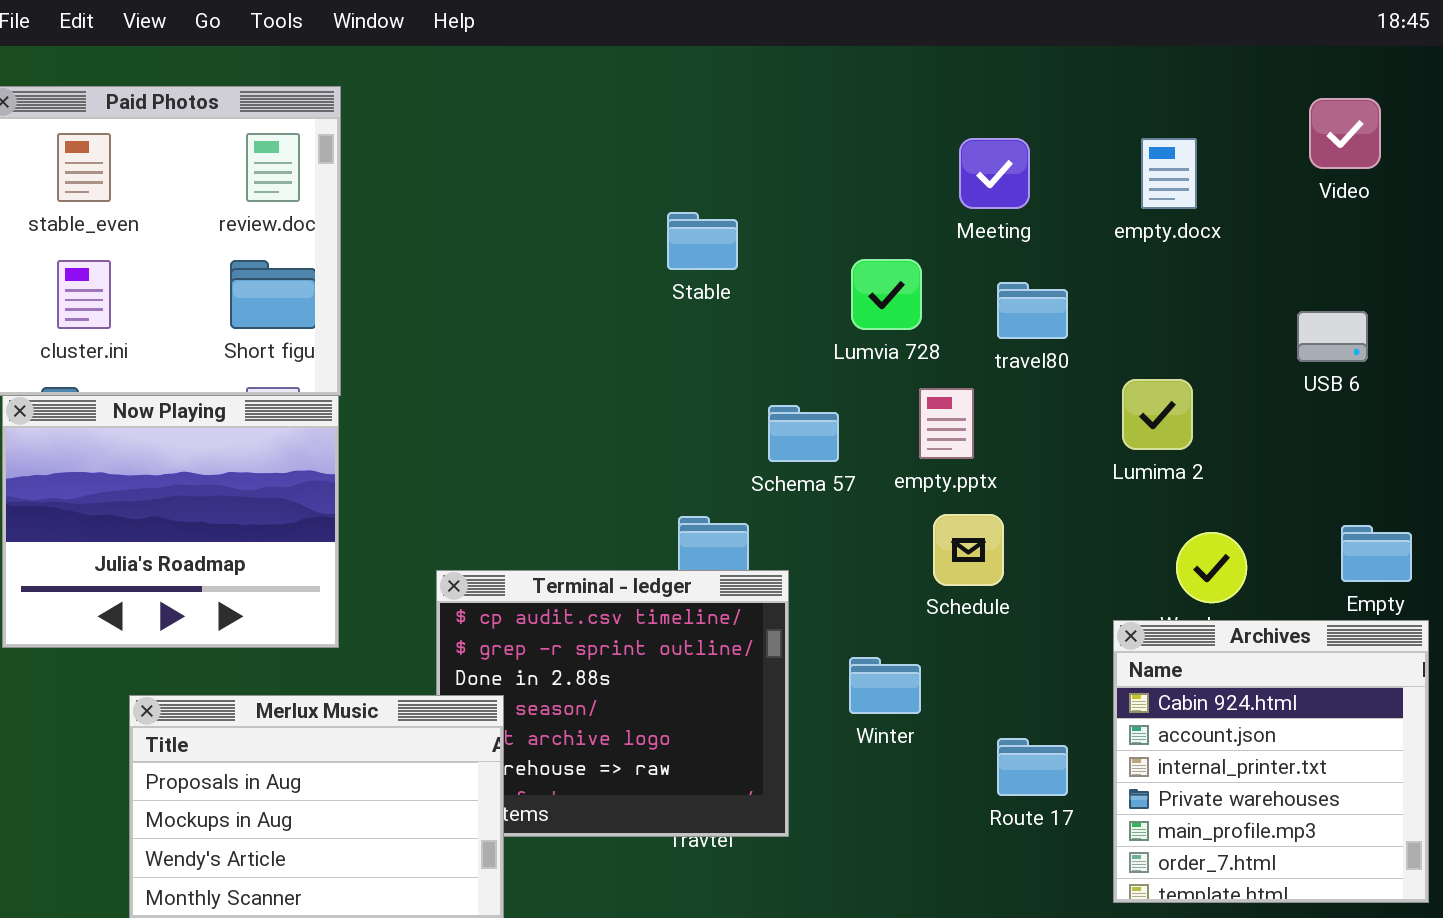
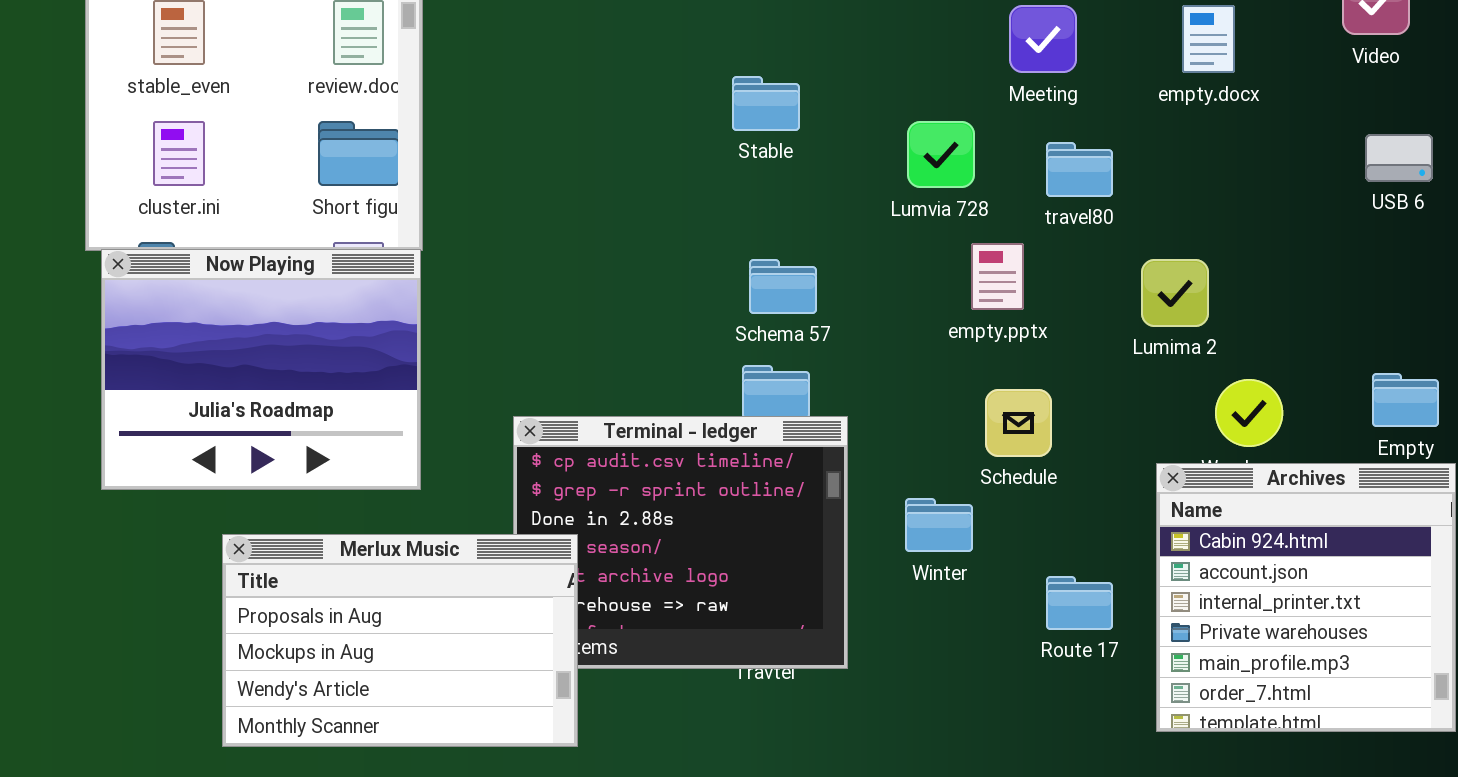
USB 6: [1297,311,1368,362] -> [1365,134,1433,182], moved
Lumima 2: [1122,379,1193,450] -> [1141,259,1209,327], moved
Schema 57: [768,405,839,462] -> [749,259,817,314], moved
Schedule: [933,514,1004,586] -> [985,389,1052,457], moved

